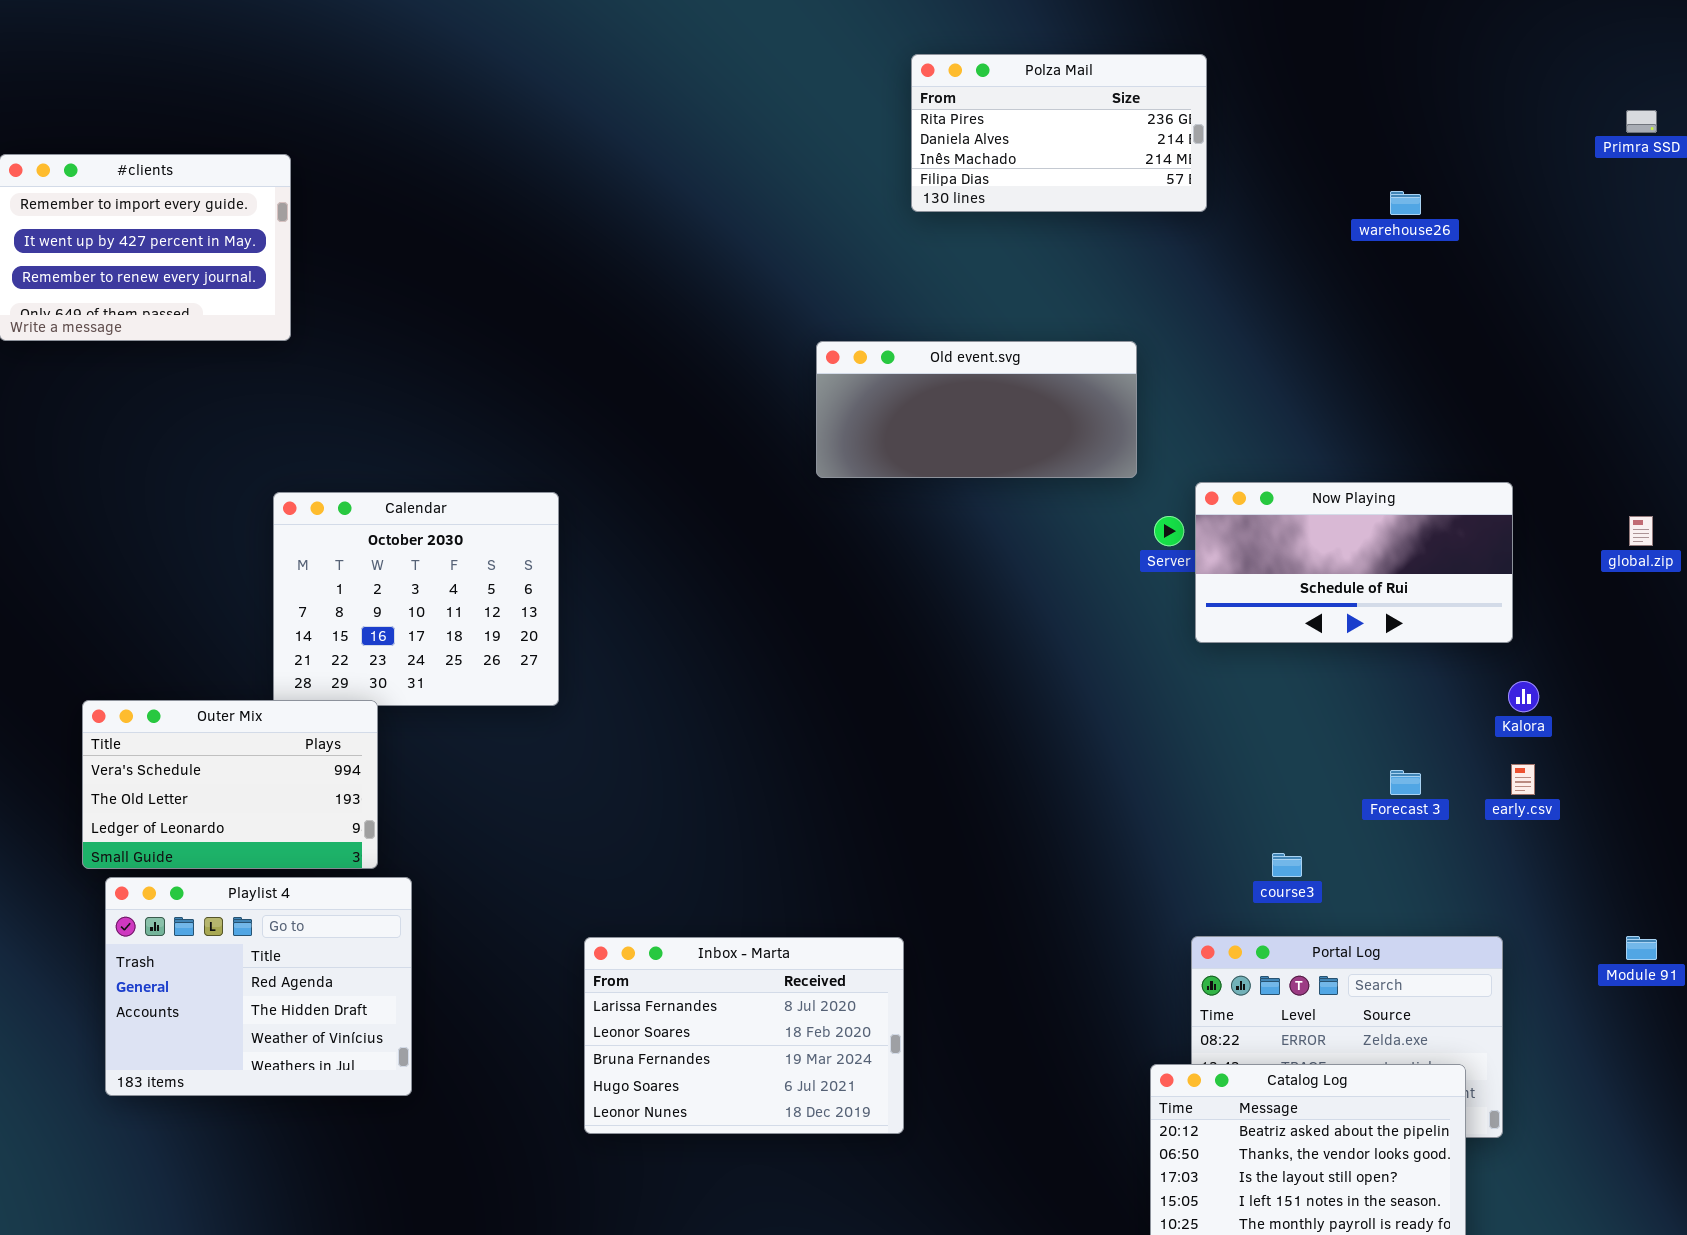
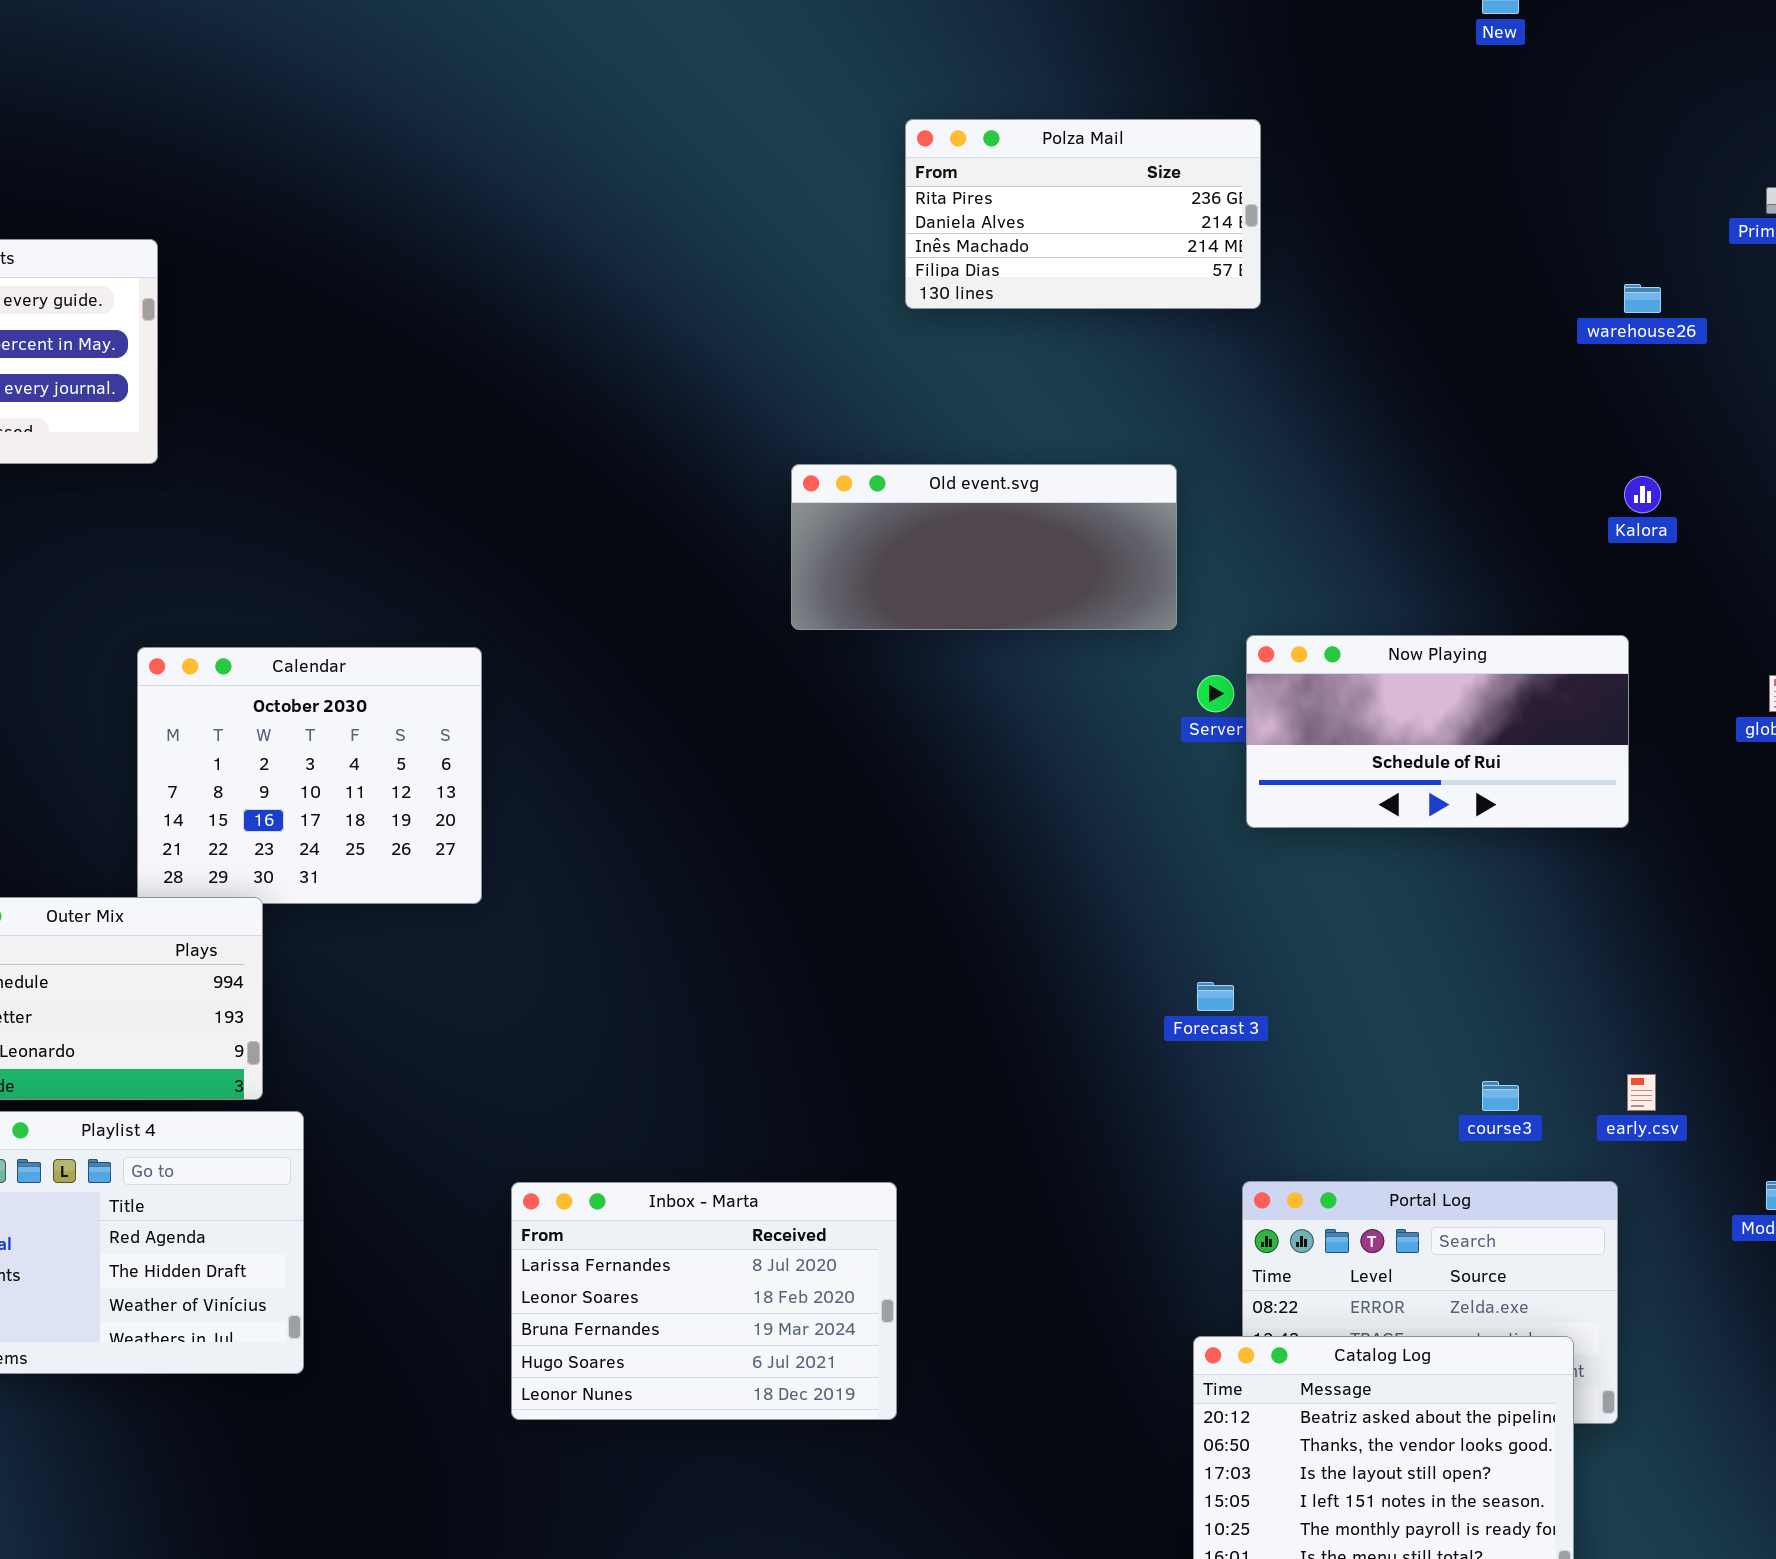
warehouse26: [1390,191,1421,215] -> [1624,284,1661,313], moved
Kalora: [1508,681,1539,712] -> [1624,476,1661,513], moved
early.csv: [1511,764,1535,795] -> [1627,1074,1656,1111], moved
Forecast 3: [1390,770,1421,795] -> [1197,982,1234,1011], moved
course3: [1272,853,1302,877] -> [1482,1081,1519,1111], moved

